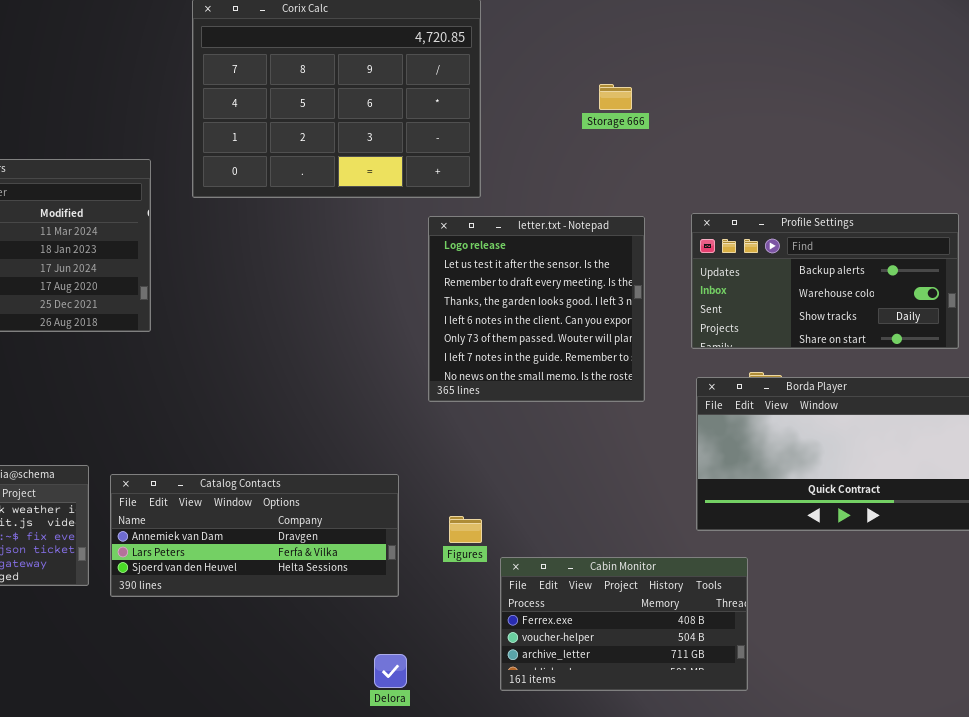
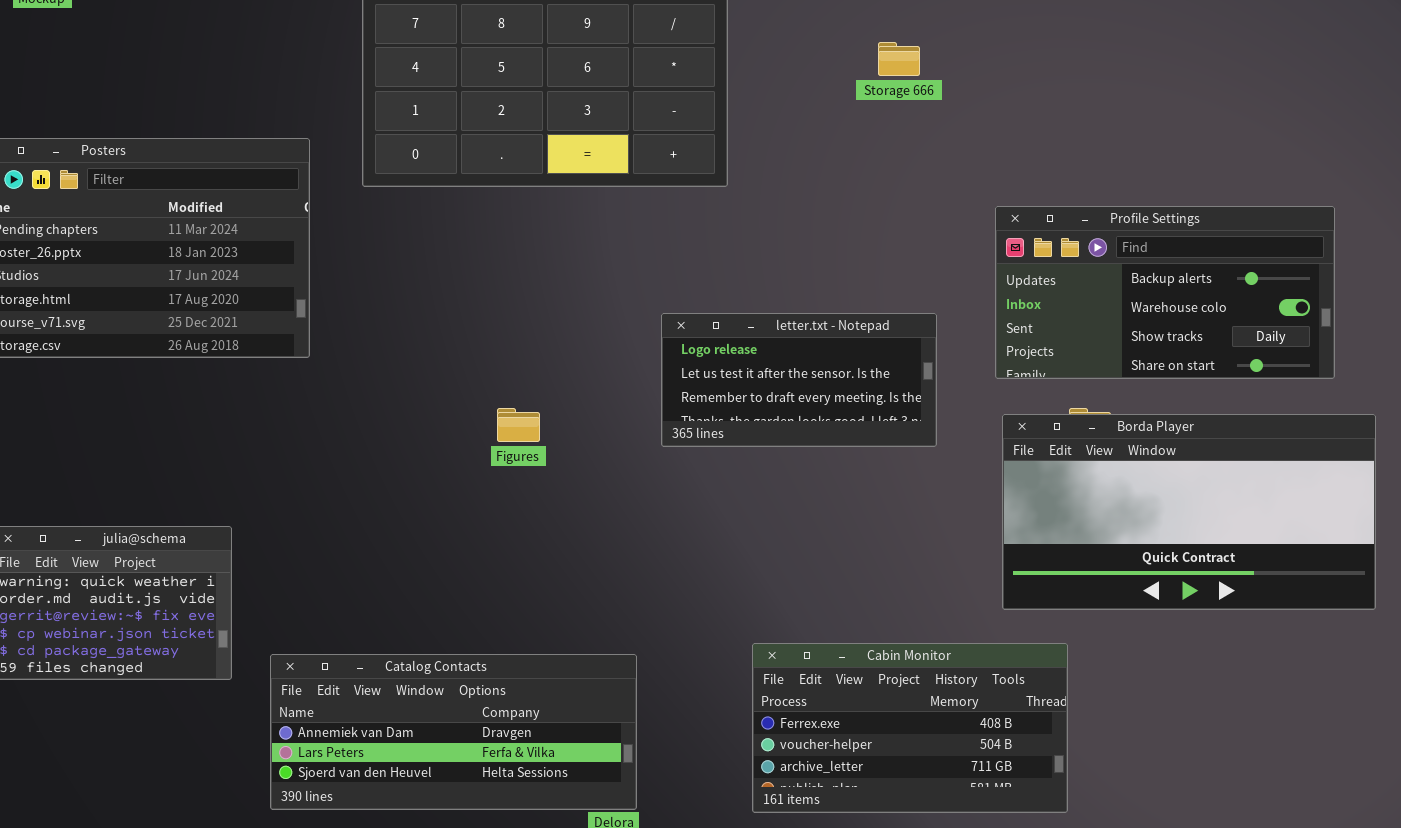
letter.txt - Notepad: [428,216,645,402] -> [661,313,937,447], resized
Catalog Contacts: [110,474,399,597] -> [270,654,637,810], moved
Figures: [449,516,482,543] -> [497,408,540,442], moved

